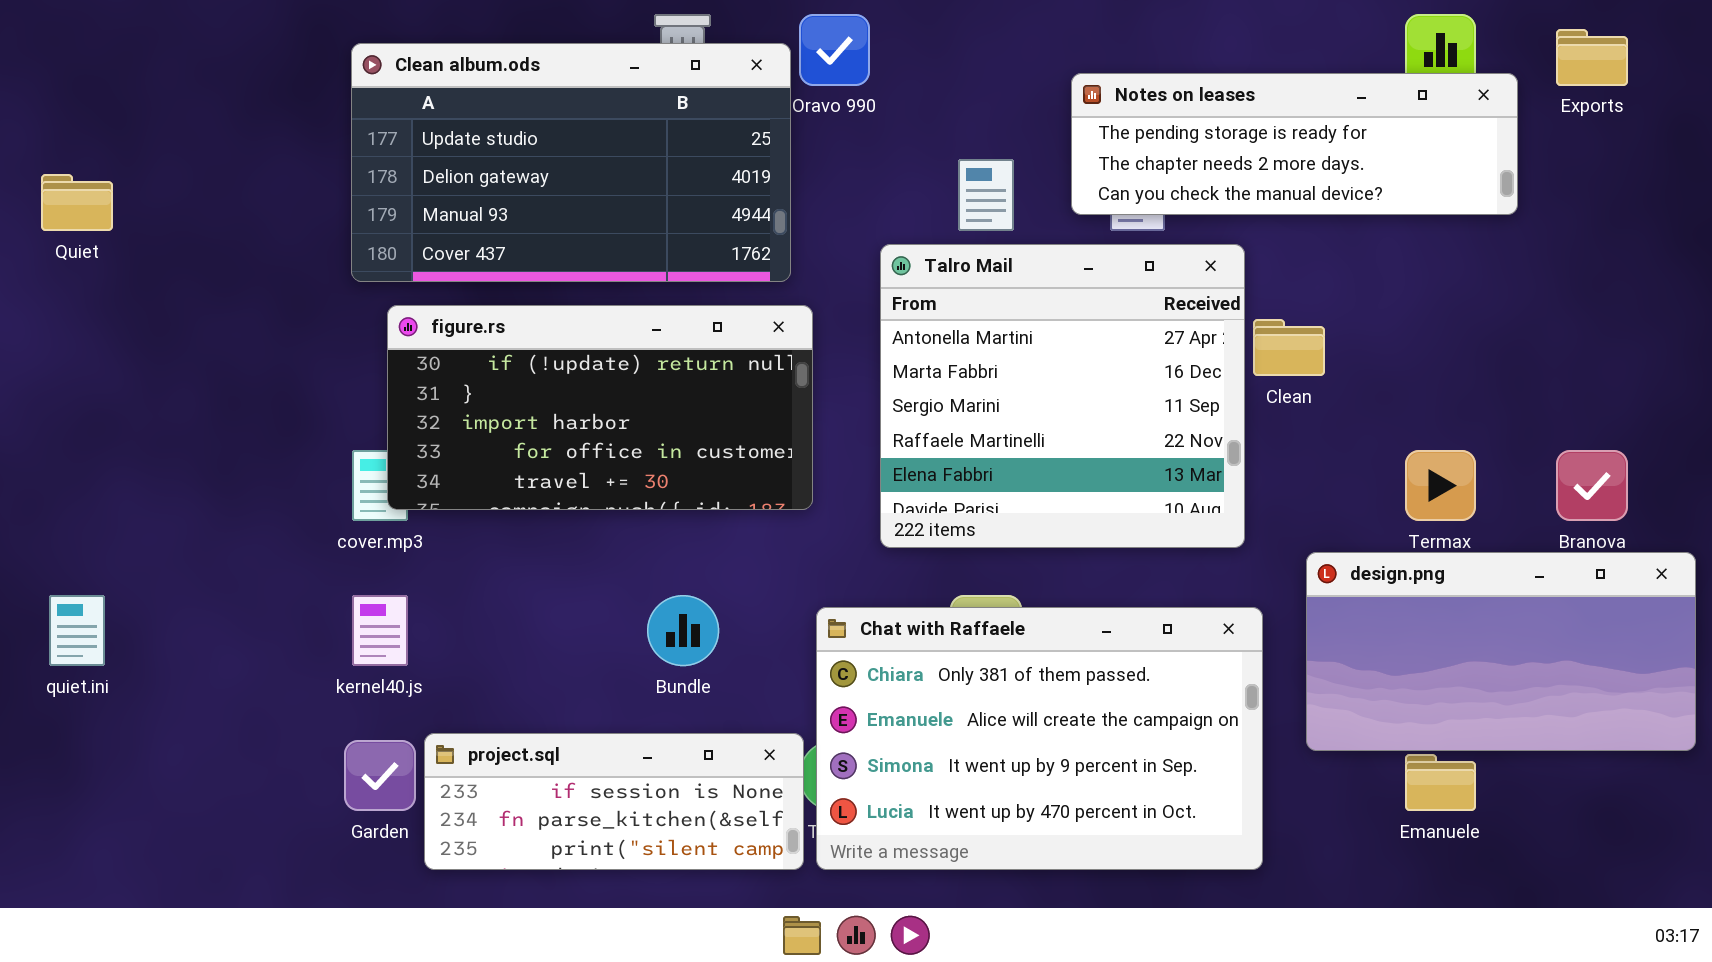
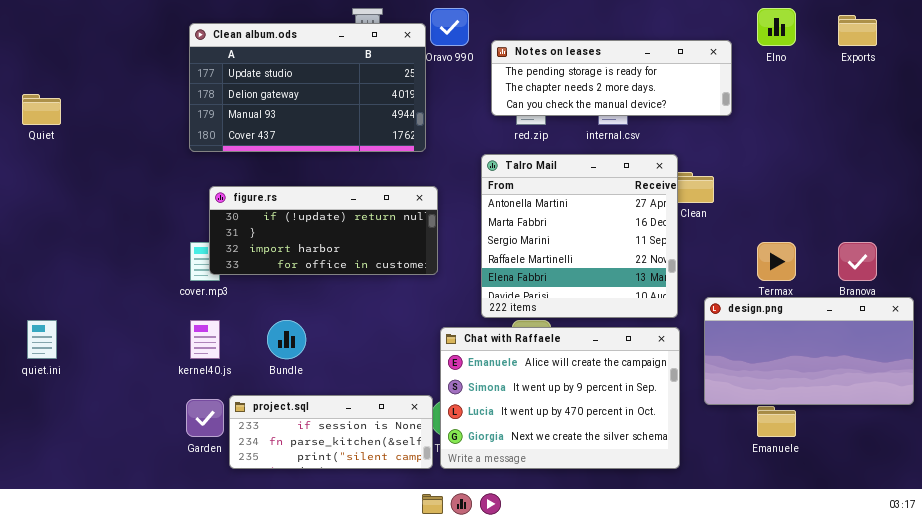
Notes on leases: [1071,73,1518,215] -> [491,40,732,116], moved
Talro Mail: [880,244,1245,548] -> [481,154,678,318], moved
figure.rs: [387,305,813,510] -> [209,186,438,275], resized
Bundle: [647,595,719,666] -> [267,320,306,359], moved
Chat with Raffaele: [816,607,1263,870] -> [440,327,680,469], scrolled down 1 row

